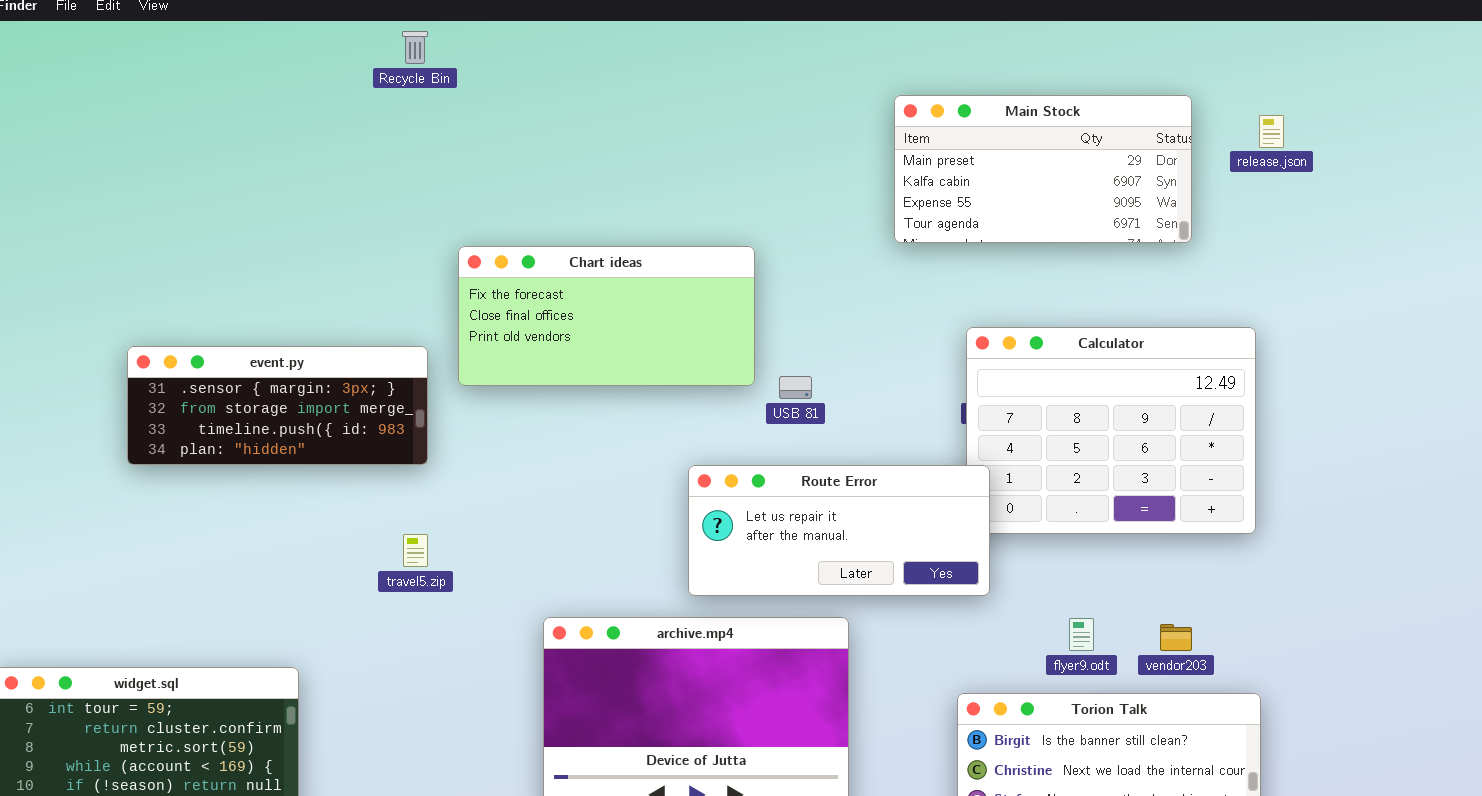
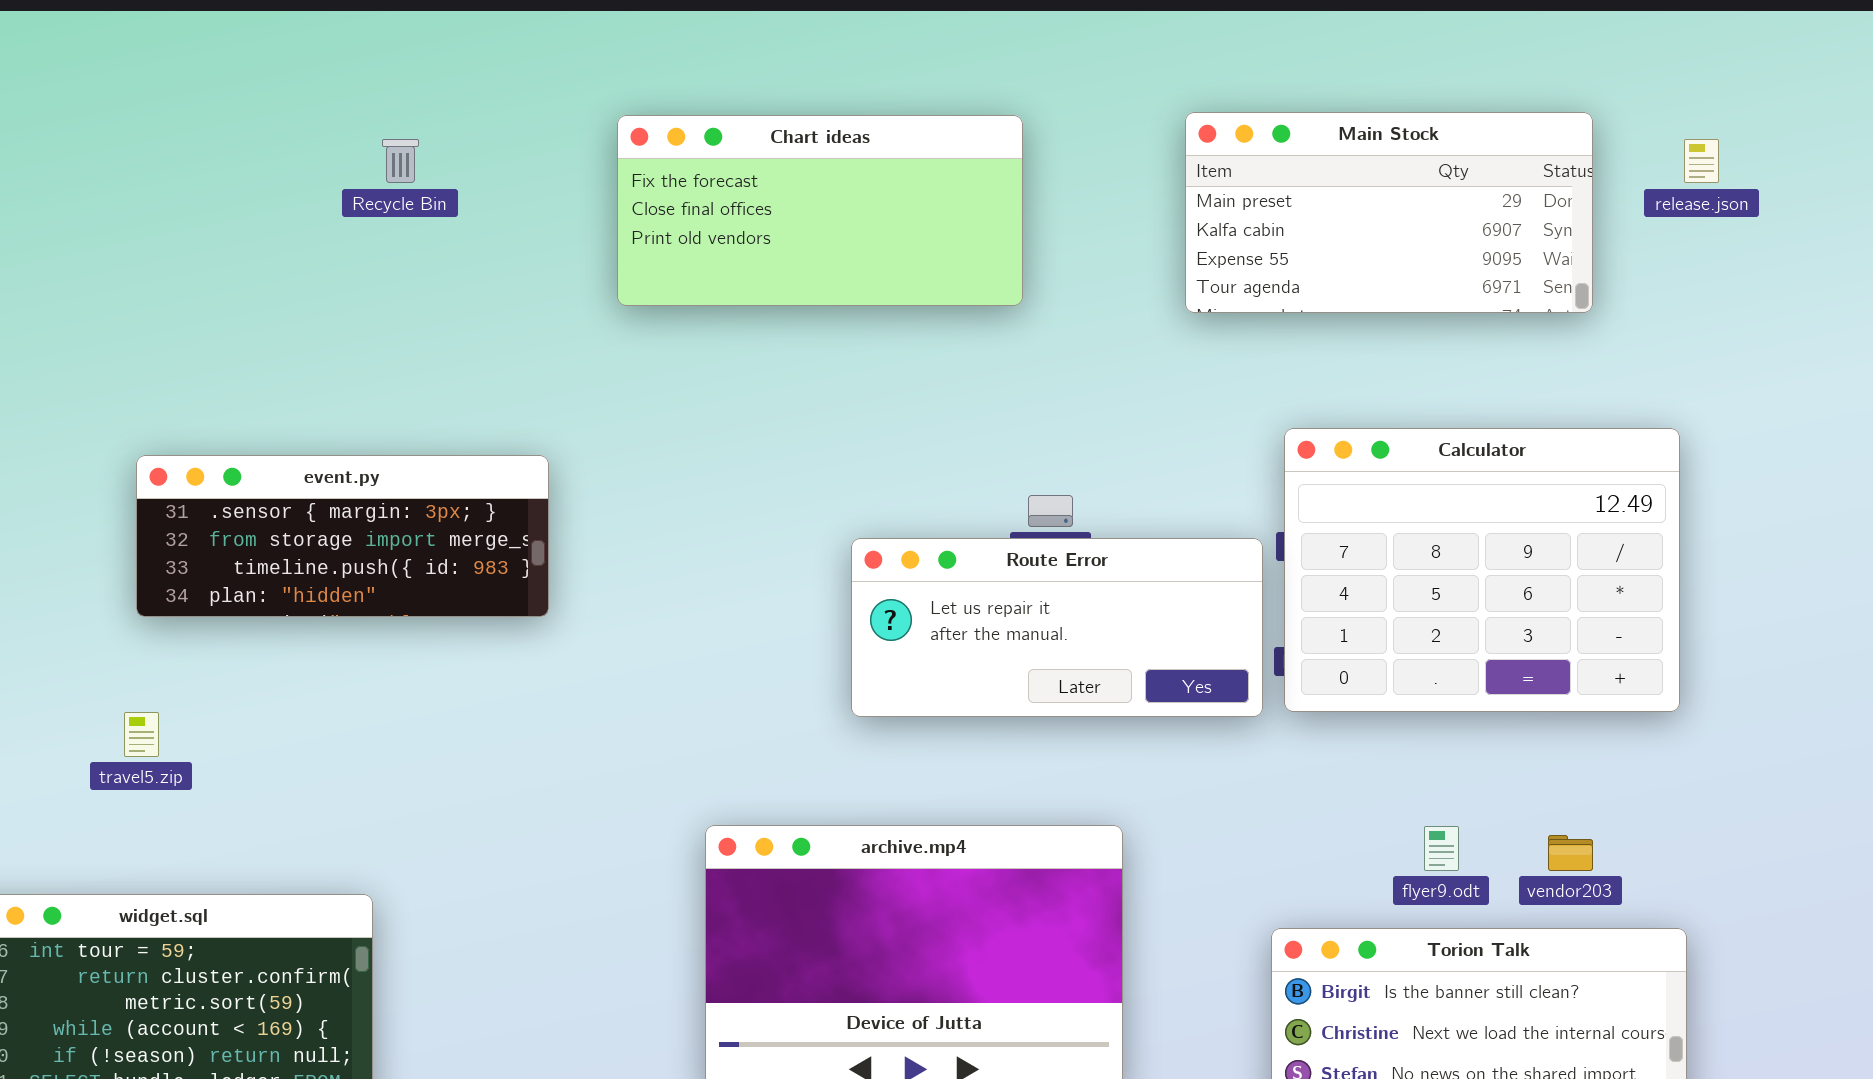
Recycle Bin: [402,31,428,64] -> [382,139,419,183], moved
Chart ideas: [458,246,755,386] -> [617,115,1023,306], moved
Route Error: [688,465,990,596] -> [851,538,1263,717], moved
travel5.zip: [403,534,428,567] -> [124,712,159,757], moved

